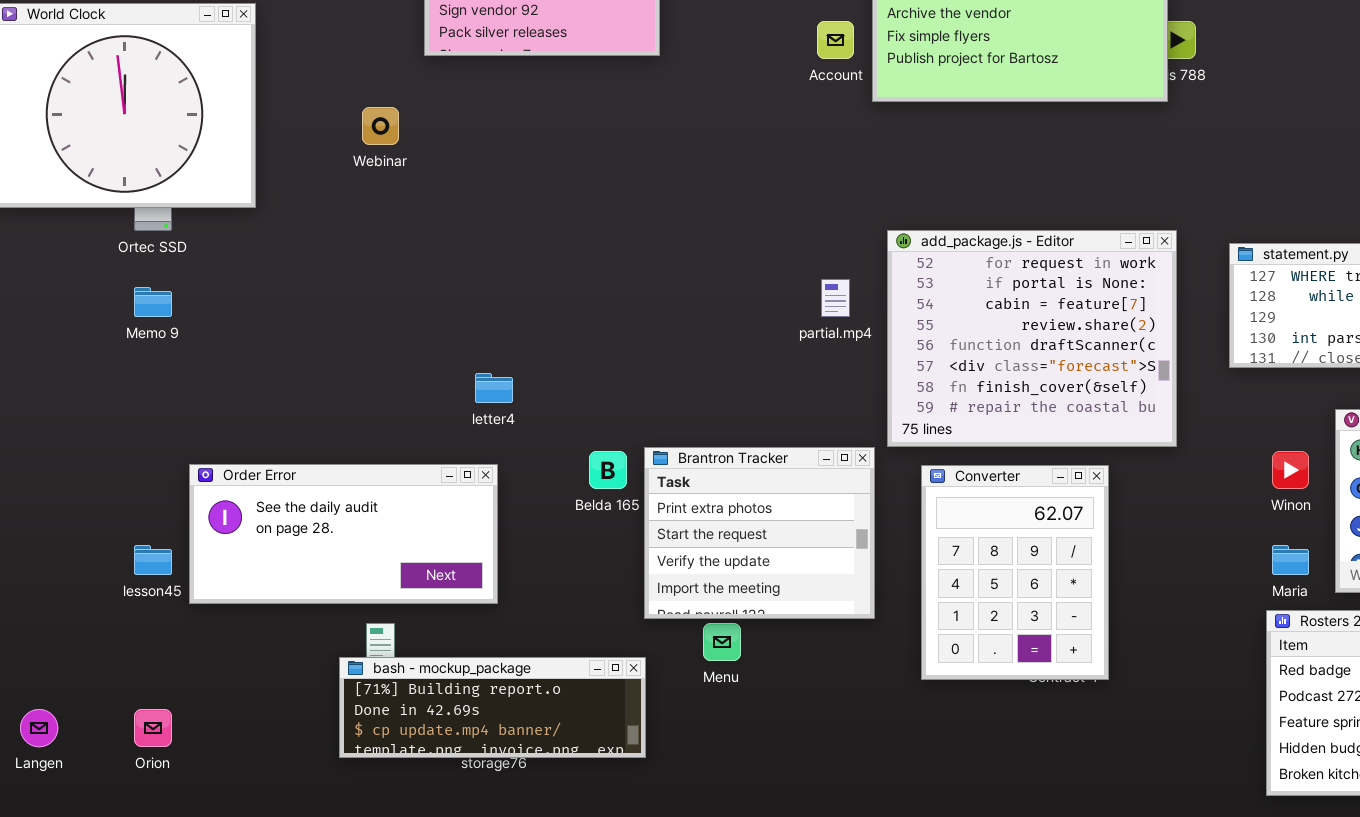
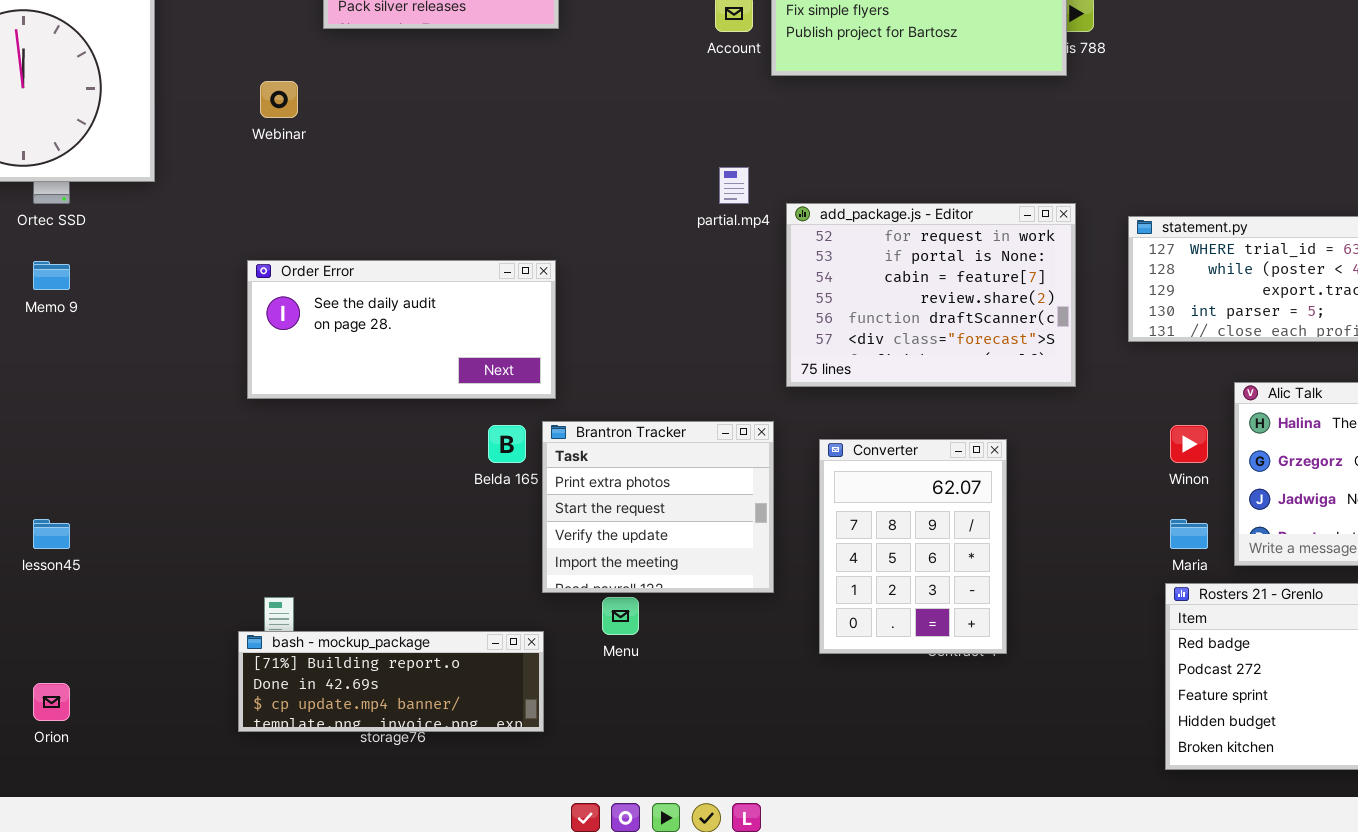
add_package.js - Editor: [887,230,1177,447] -> [786,203,1076,387], resized
partial.mp4: [821,279,850,317] -> [719,167,749,204], moved
Order Error: [189,464,498,604] -> [247,260,556,399], moved

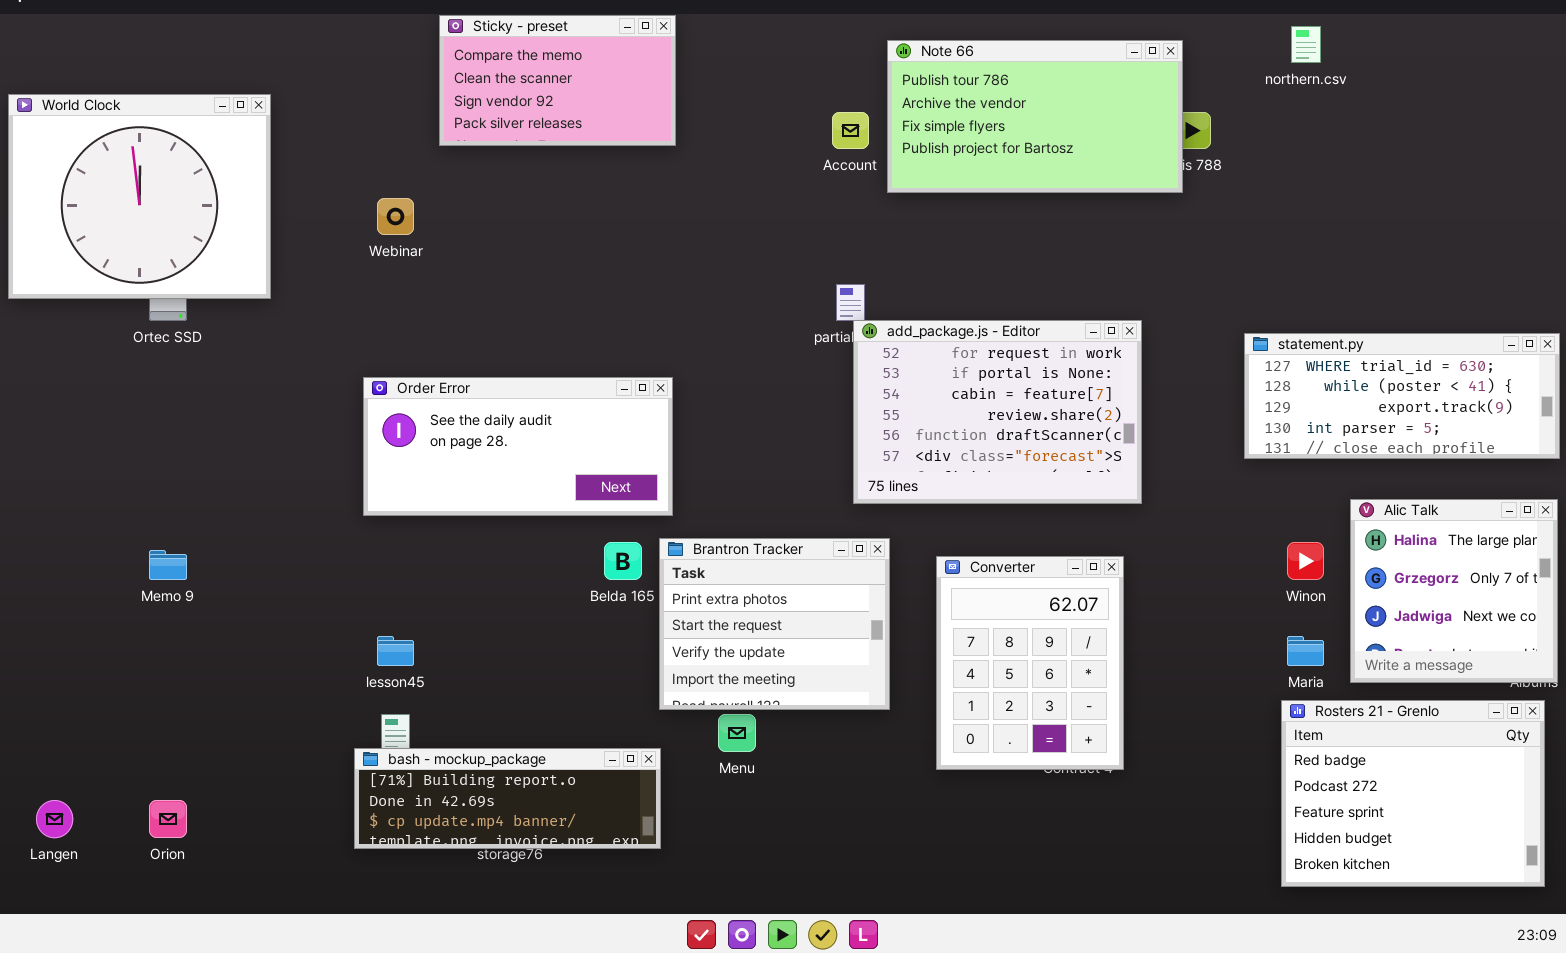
add_package.js - Editor: [786,203,1076,387] -> [853,320,1142,504], moved
Memo 9: [33,261,70,290] -> [149,550,187,580], moved
lesson45: [33,519,70,549] -> [377,636,414,666], moved

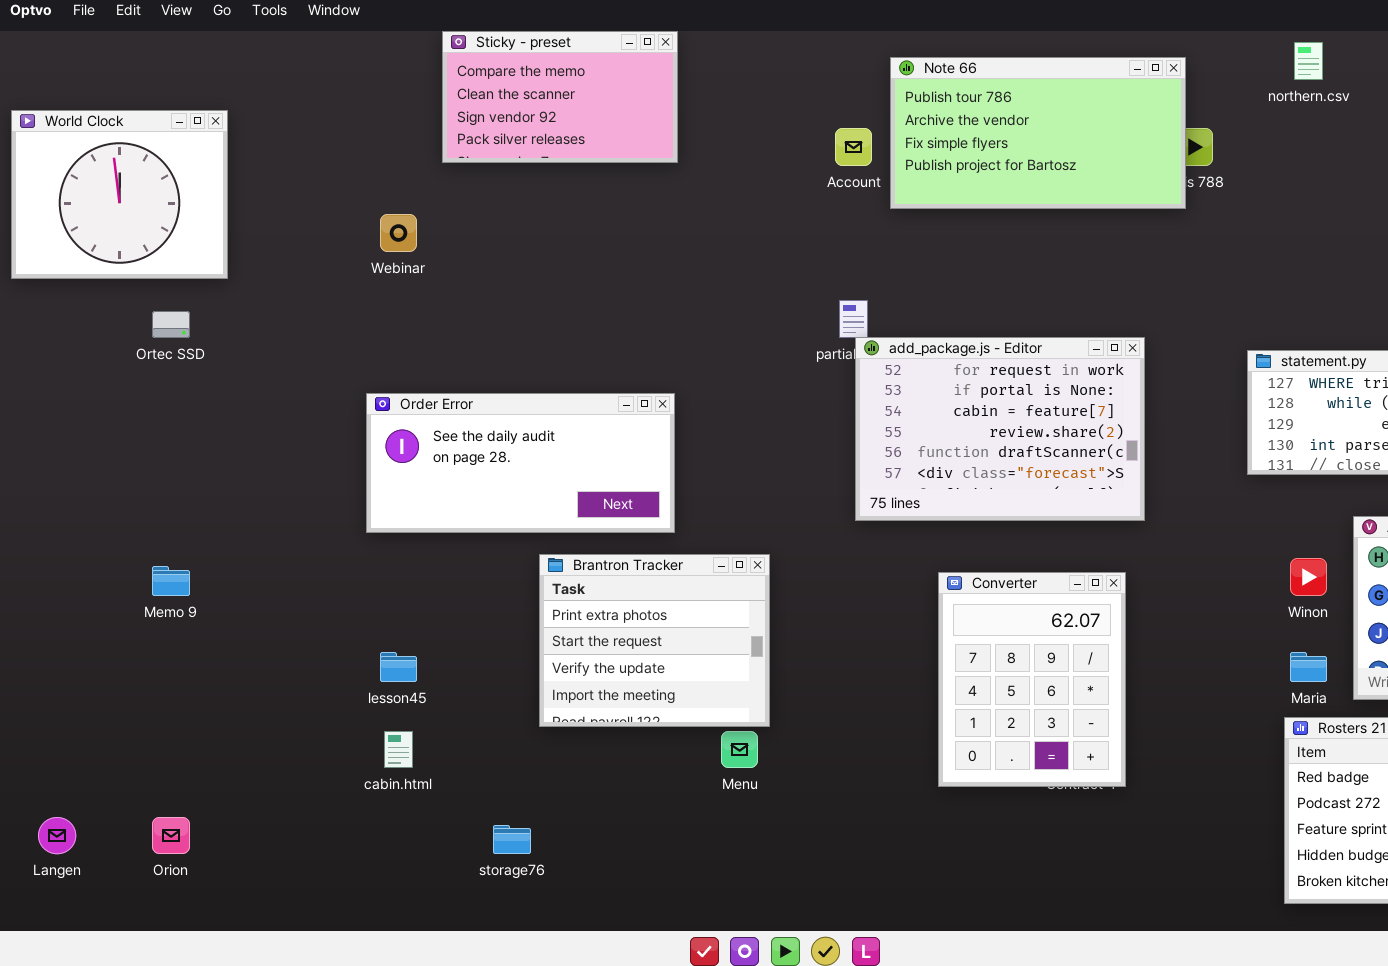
World Clock: [8,94,271,299] -> [11,110,228,279], resized
Brantron Tracker: [659,538,890,710] -> [539,554,770,727], moved
bash - mockup_package: [354,748,661,849] -> none, closed

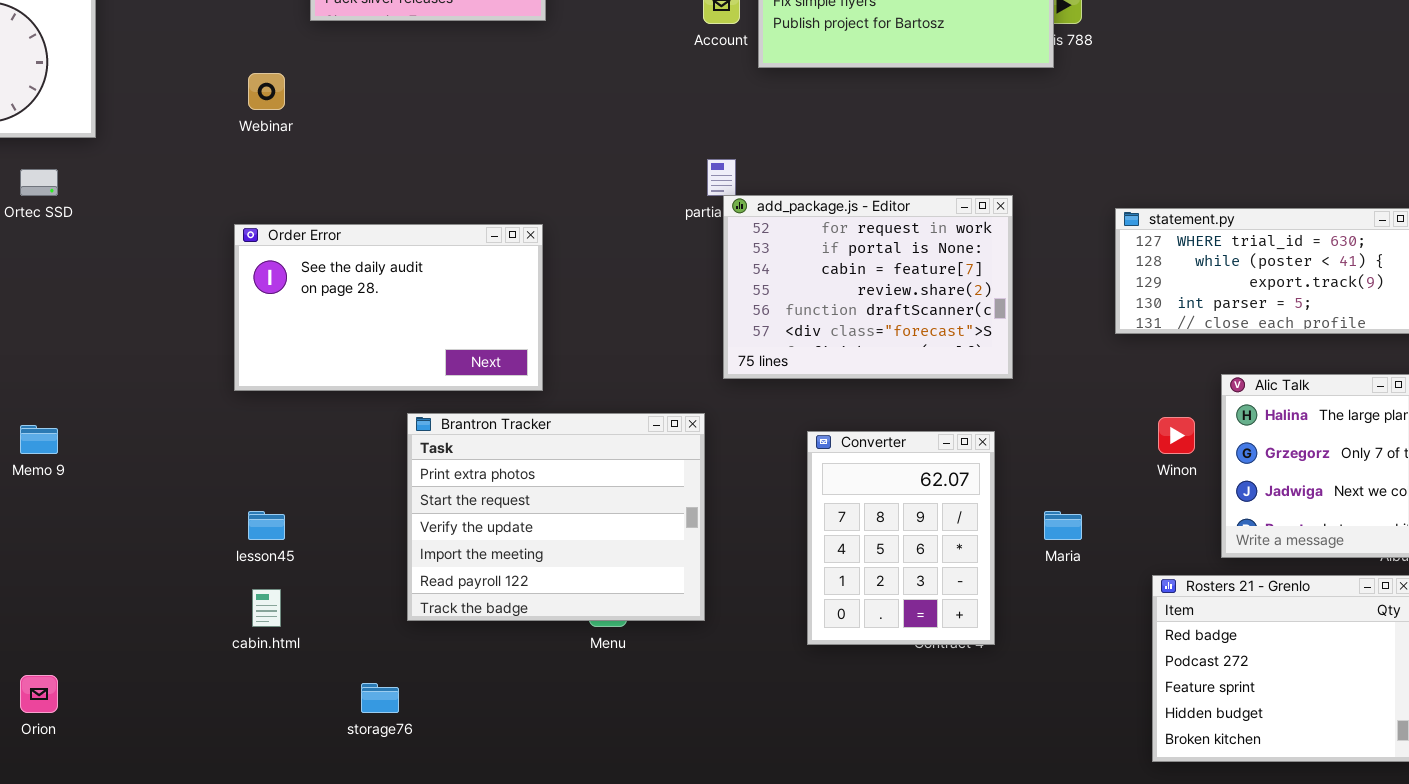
Order Error: [366,393,675,533] -> [234,224,543,391], resized
Brantron Tracker: [539,554,770,727] -> [407,413,705,621], resized
Maria: [1290,652,1327,682] -> [1044,511,1082,540], moved

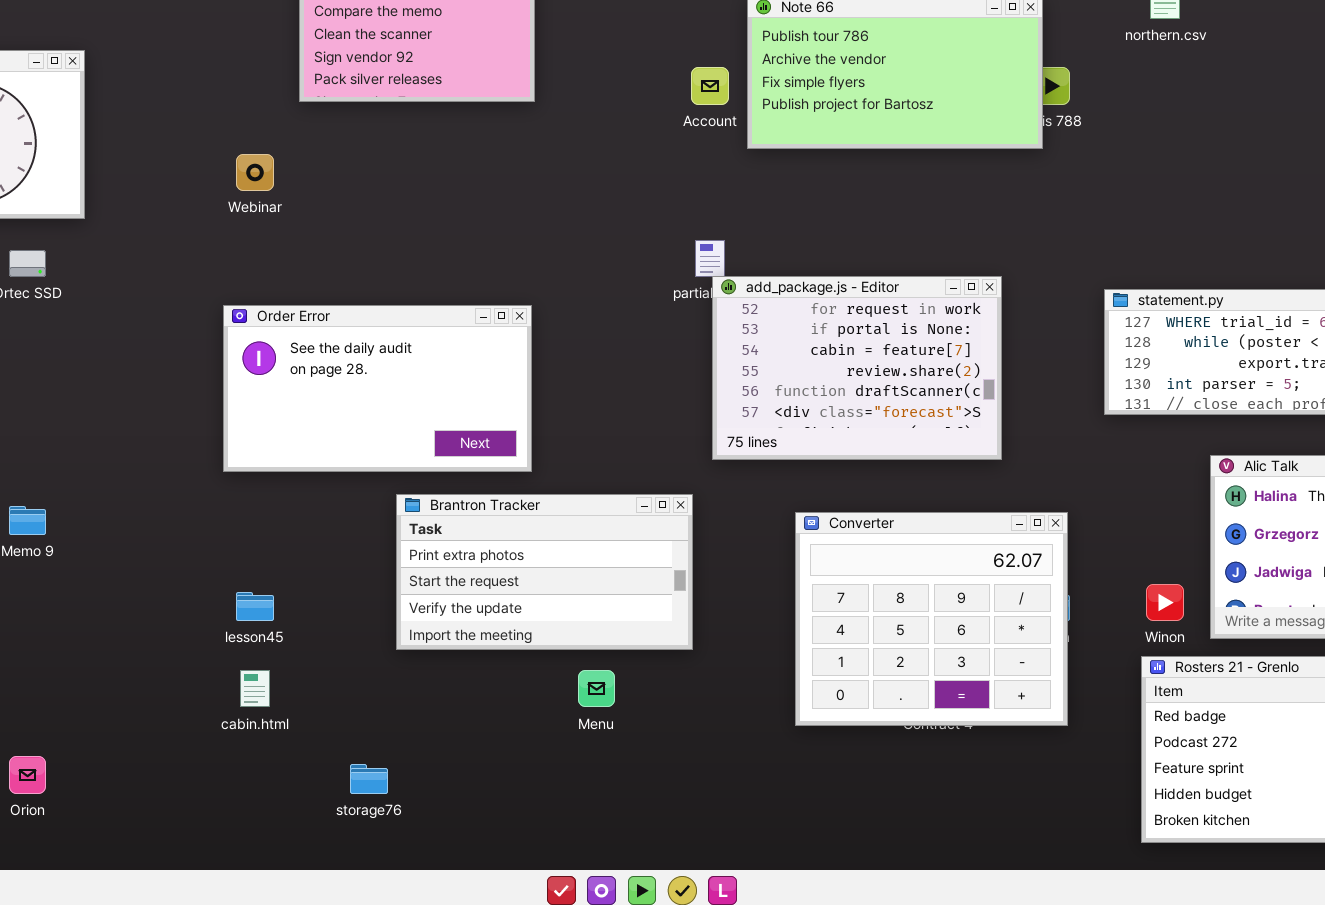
Brantron Tracker: [407,413,705,621] -> [396,494,693,650], resized
Winon: [1158,417,1195,454] -> [1146,584,1184,621], moved
Converter: [807,431,995,645] -> [795,512,1068,726], resized

